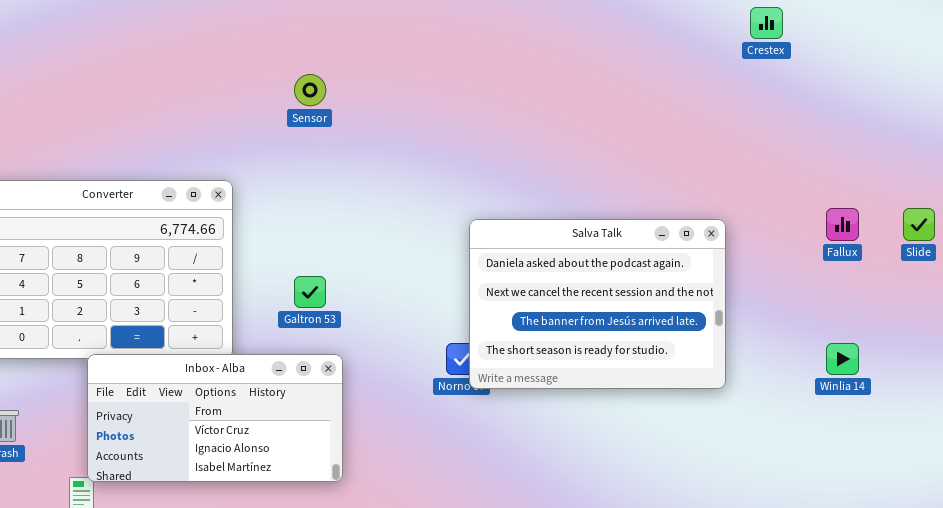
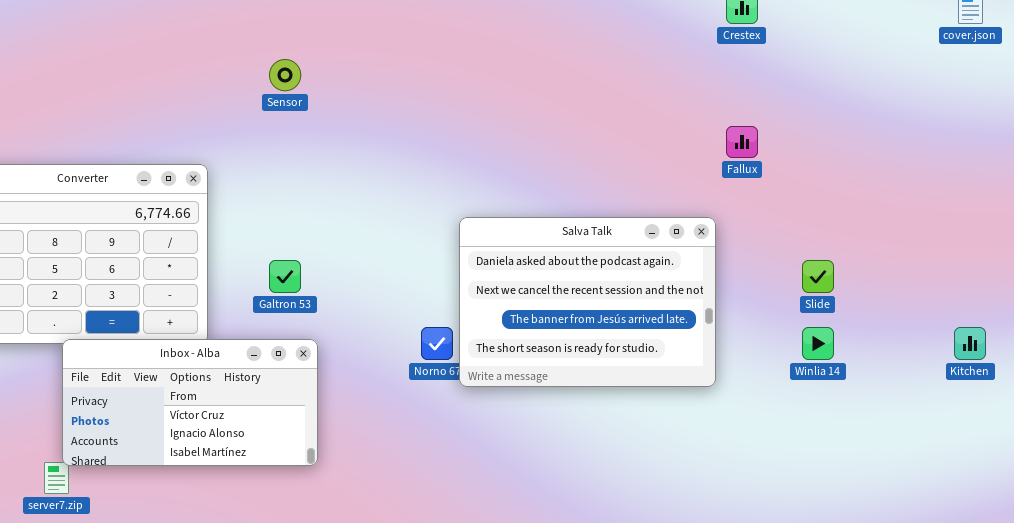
Fallux: [826,208,859,241] -> [726,126,758,158], moved
Slide: [903,208,935,241] -> [802,260,834,293], moved
Salva Talk: [469,219,726,389] -> [459,217,716,387], moved

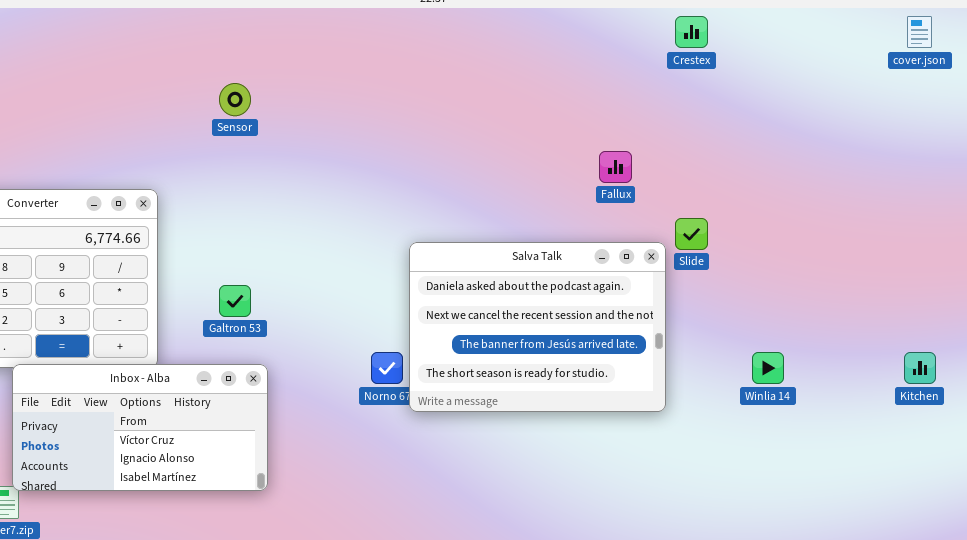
Fallux: [726,126,758,158] -> [599,151,632,183], moved
Slide: [802,260,834,293] -> [675,218,708,250], moved

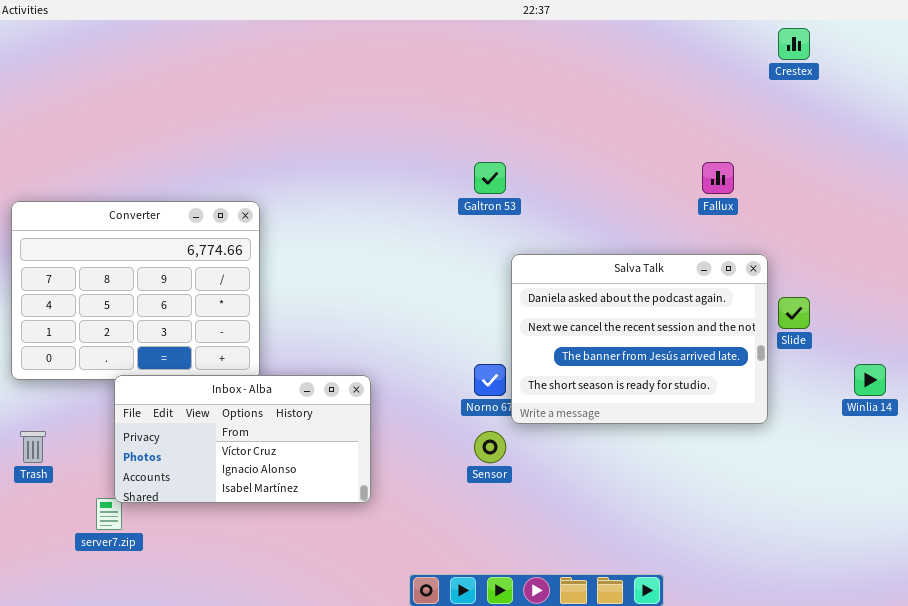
Sensor: [219,83,251,116] -> [474,431,506,463], moved
Slide: [675,218,708,250] -> [778,297,810,329], moved
Galtron 53: [219,285,251,317] -> [474,162,506,194], moved

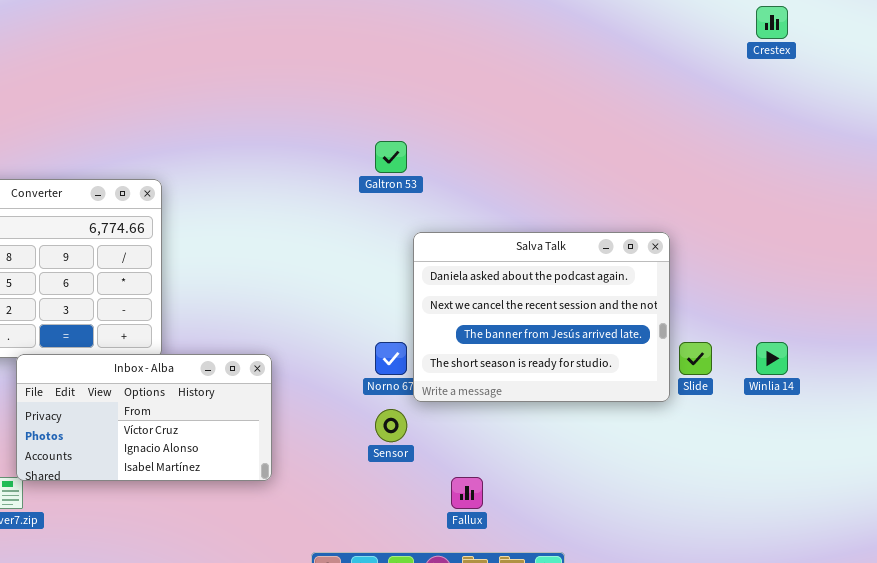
Crestex: [778,28,810,60] -> [756,6,788,39], moved
Fallux: [702,162,734,194] -> [451,477,483,509], moved
Slide: [778,297,810,329] -> [679,342,712,375], moved

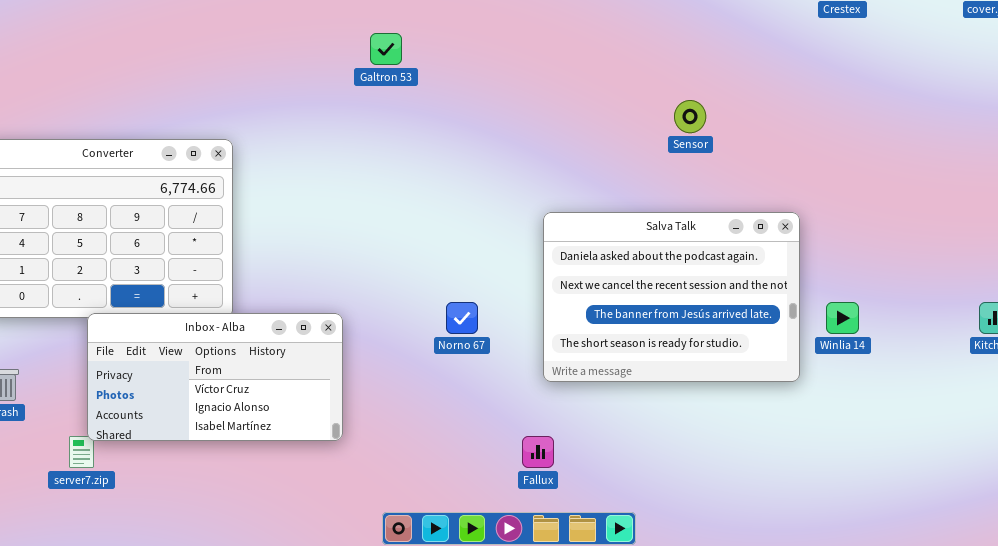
Galtron 53: [375,141,407,173] -> [370,33,402,65], moved
Salva Talk: [413,232,670,402] -> [543,212,800,382], moved
Sensor: [375,409,407,442] -> [674,100,706,133], moved

